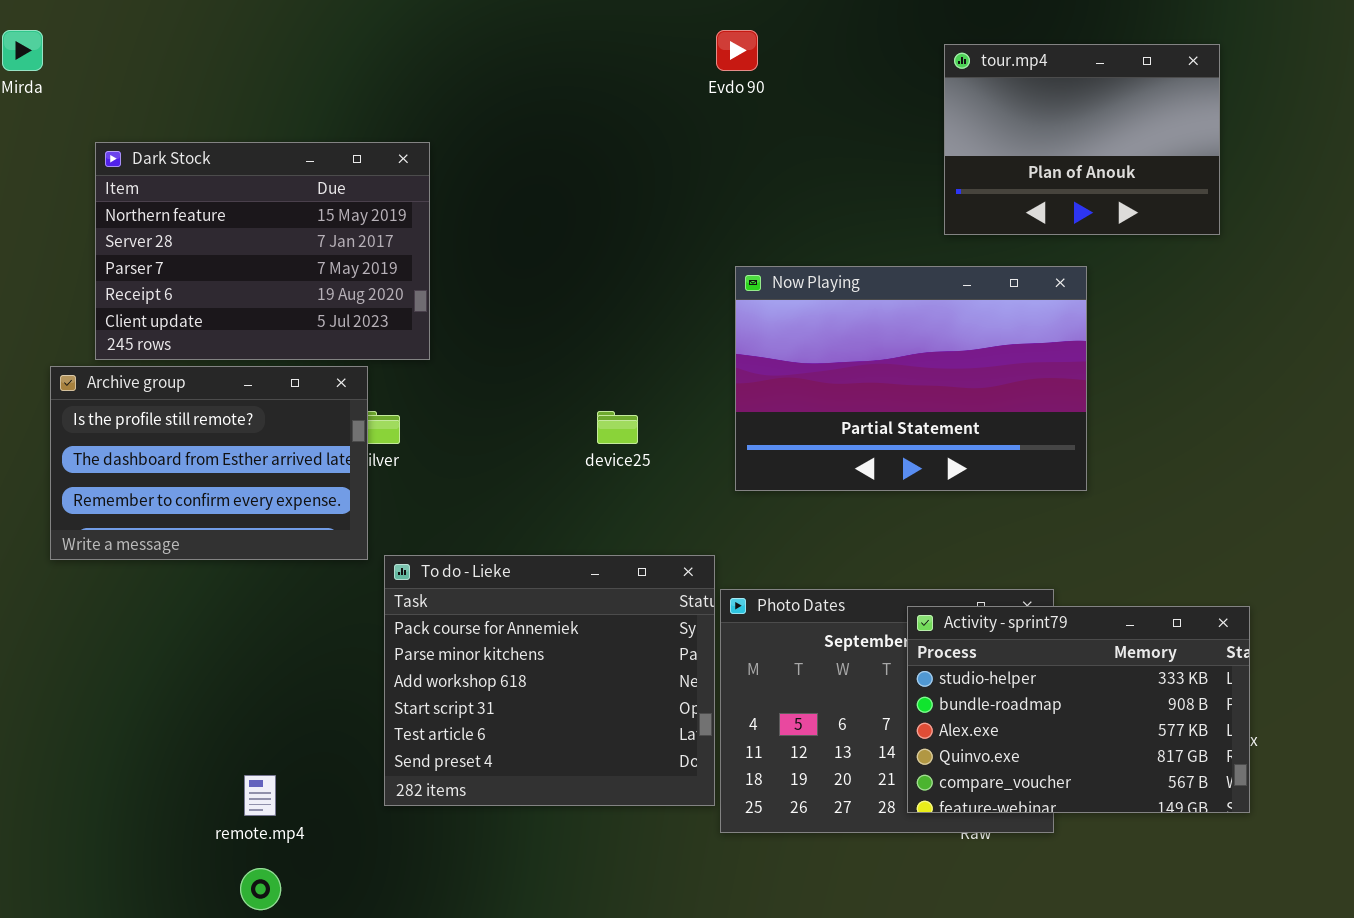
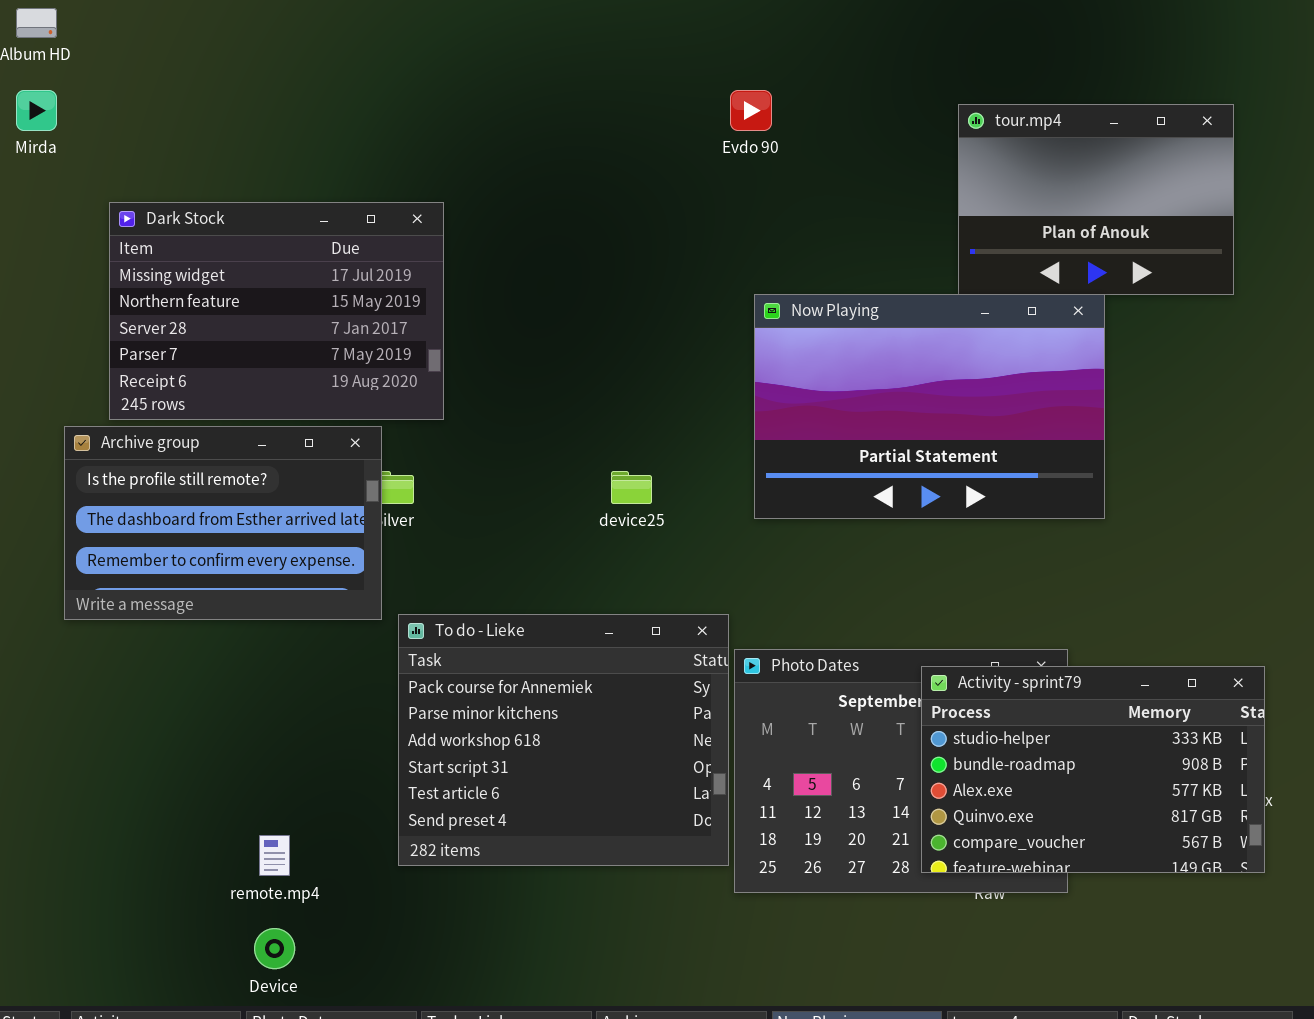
Dark Stock: [95,142,430,360] -> [109,202,444,420], scrolled up 1 row
Now Playing: [735,266,1087,491] -> [754,294,1105,519], moved

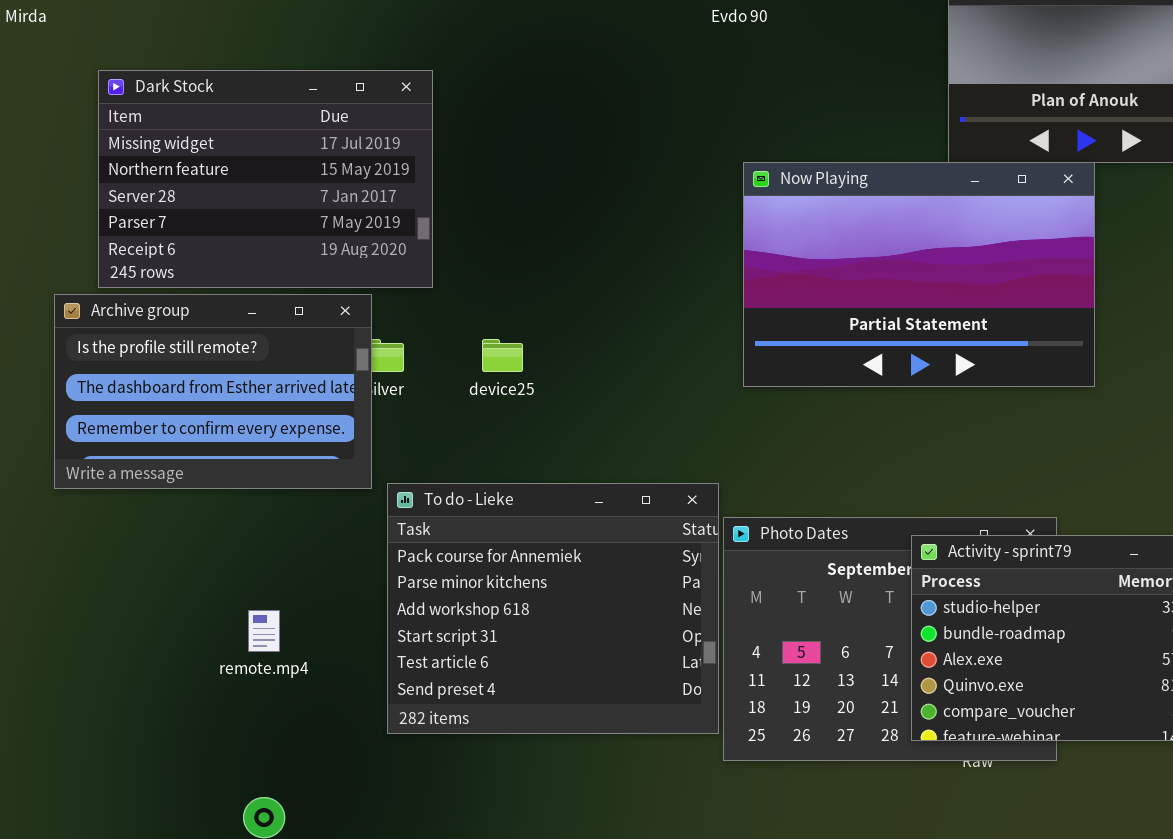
device25: [611,471,652,504] -> [482,339,523,372], moved
remote.mp4: [259,835,290,876] -> [248,610,280,652], moved

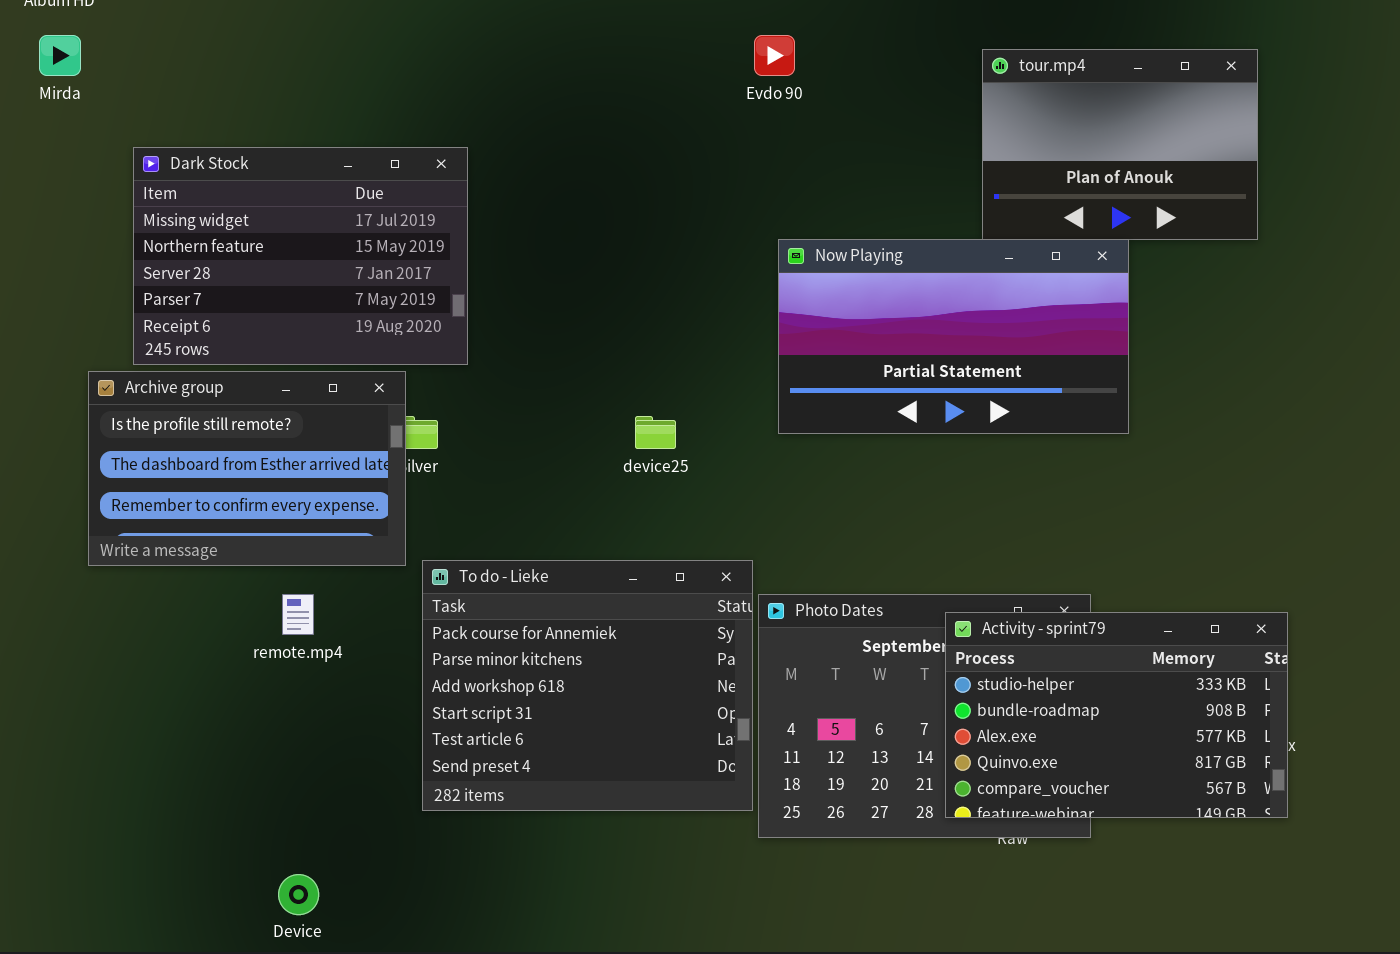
Now Playing: [743,162,1095,387] -> [778,239,1129,434], resized
device25: [482,339,523,372] -> [635,416,676,449], moved
remote.mp4: [248,610,280,652] -> [282,594,314,635], moved

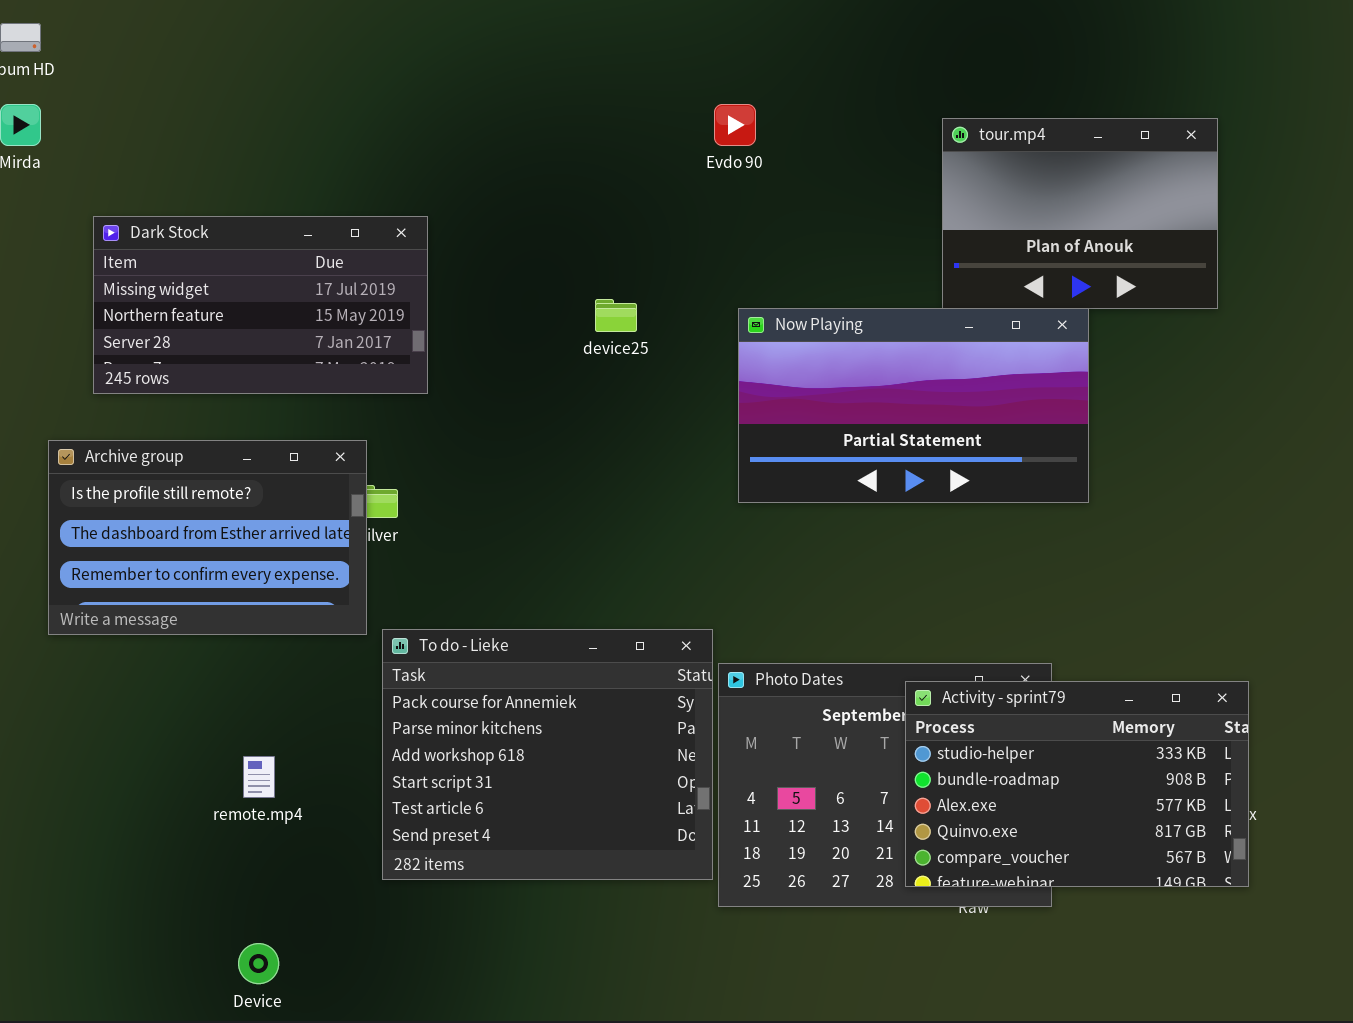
Dark Stock: [133,147,468,365] -> [93,216,428,394], resized
device25: [635,416,676,449] -> [595,299,637,332], moved
remote.mp4: [282,594,314,635] -> [243,756,275,798], moved

